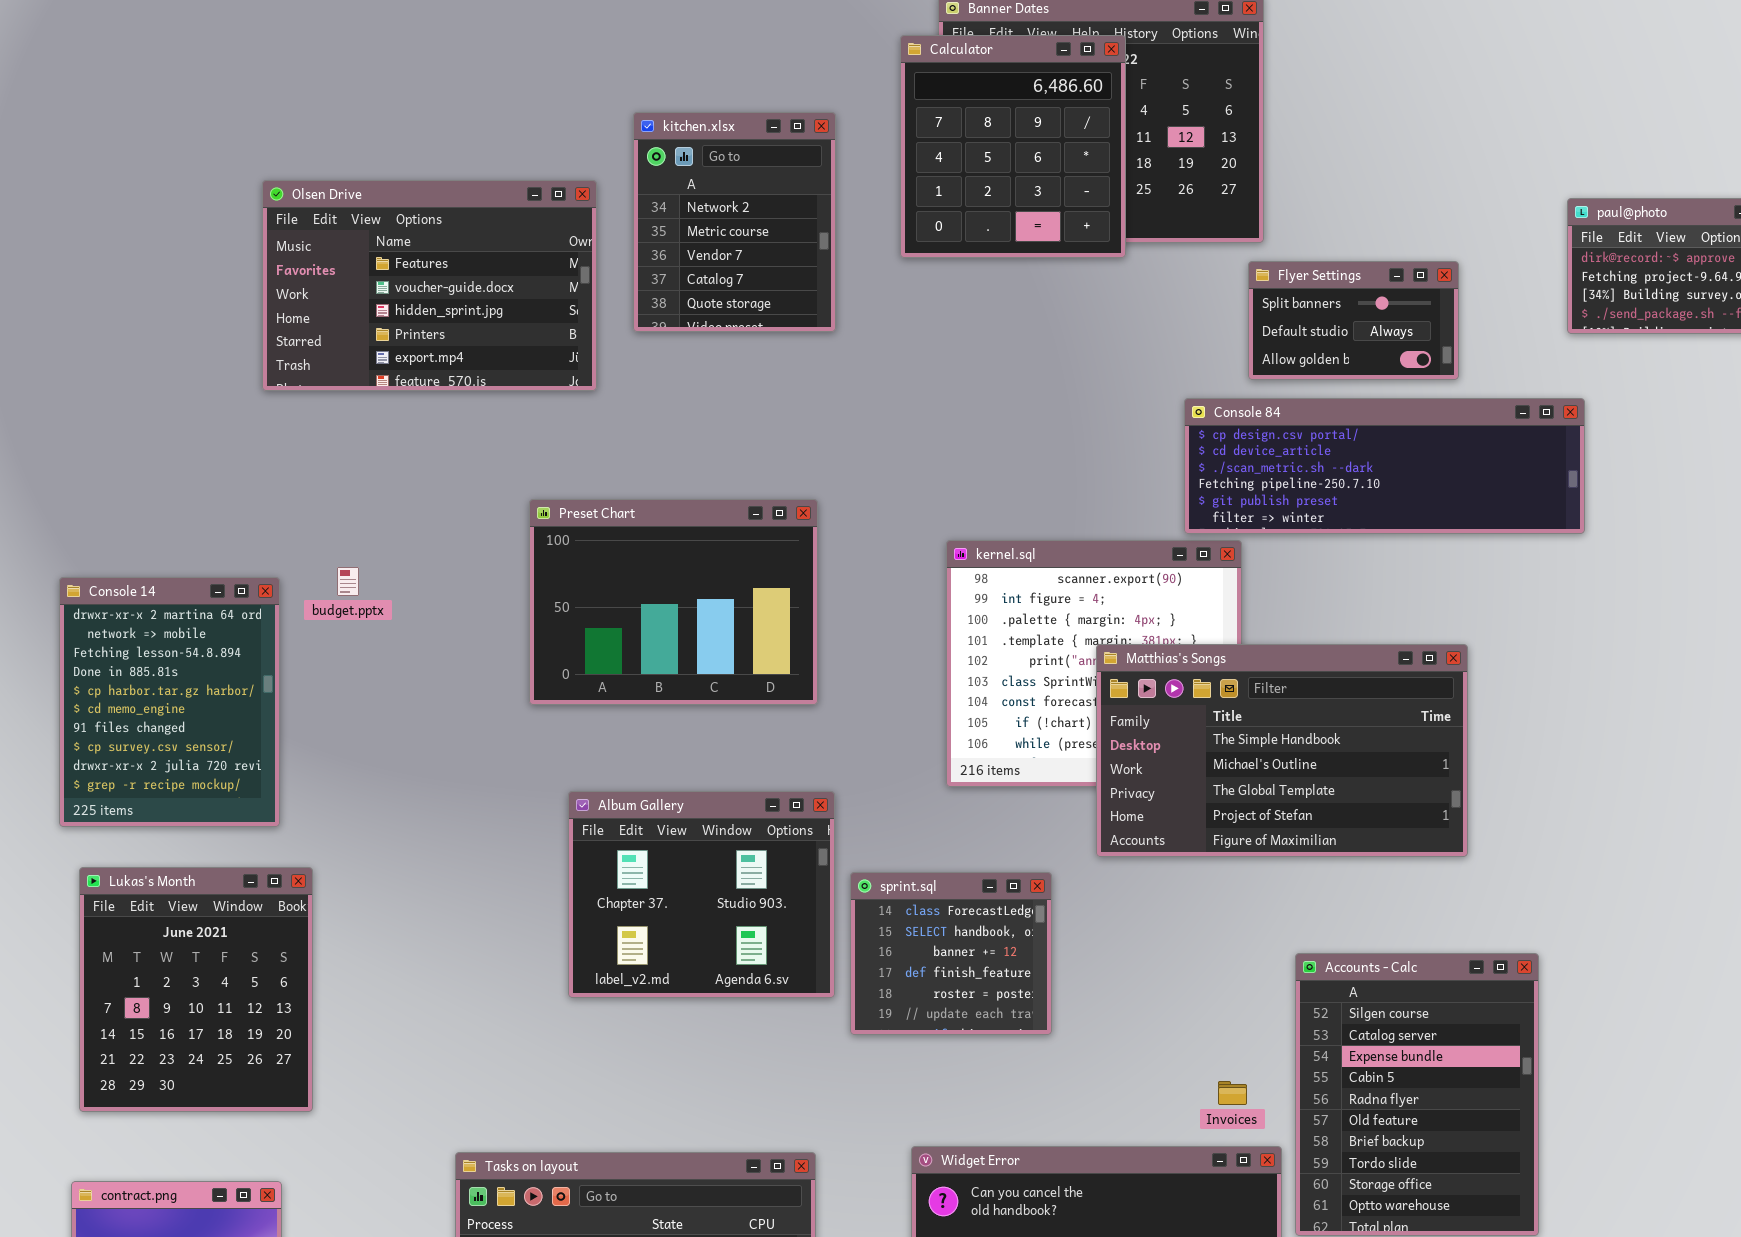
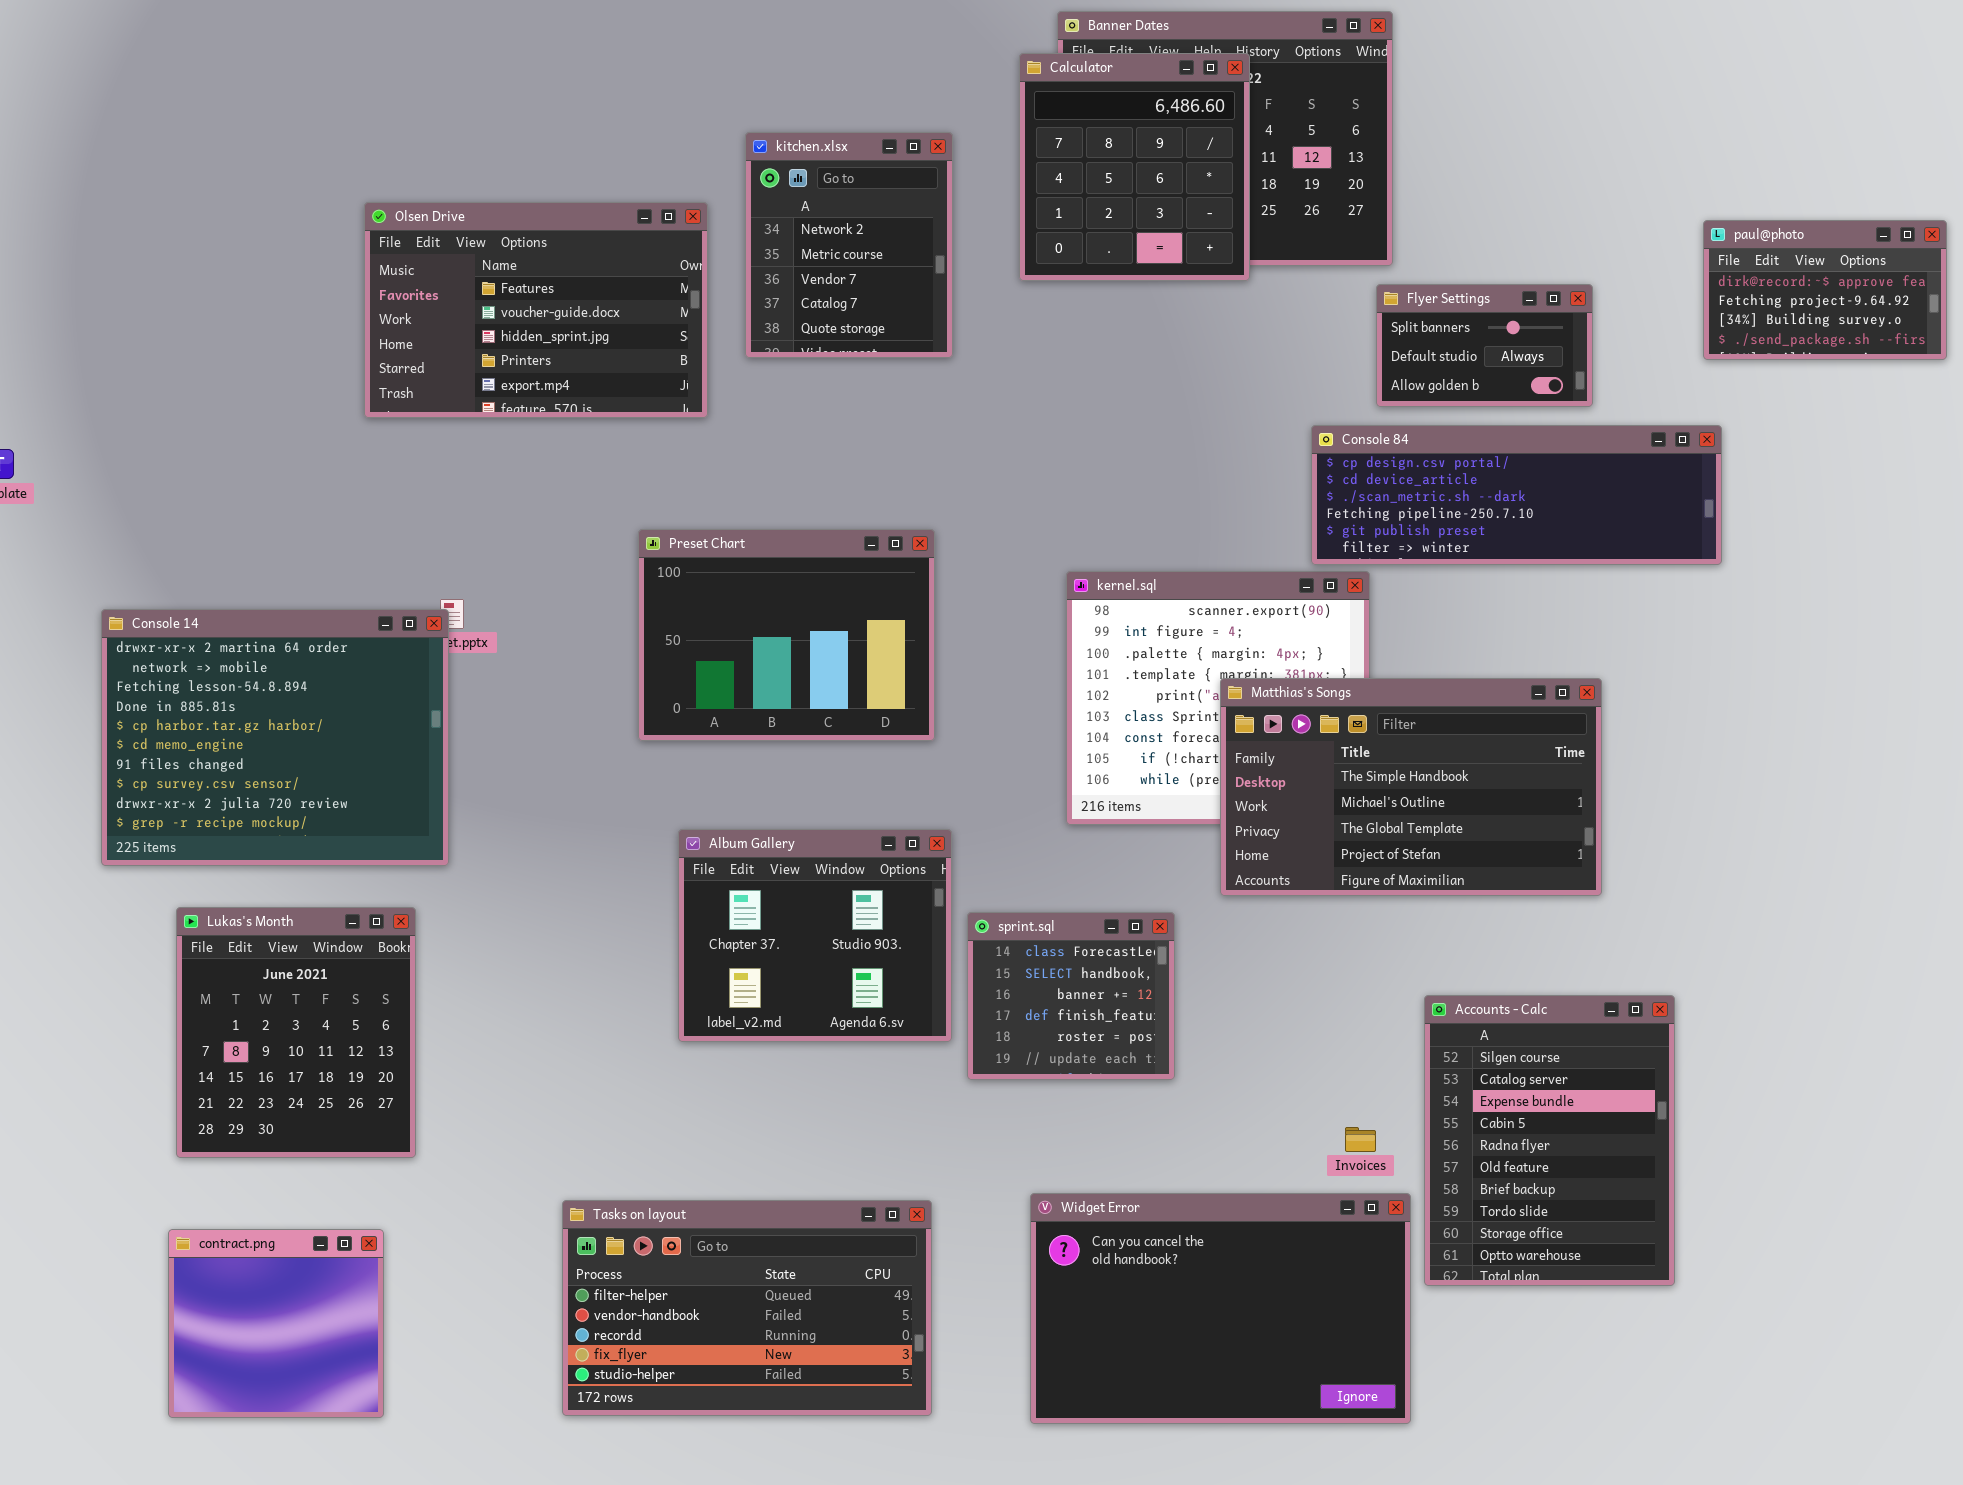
Console 14: [59,577,280,827] -> [101,609,449,866], moved, resized

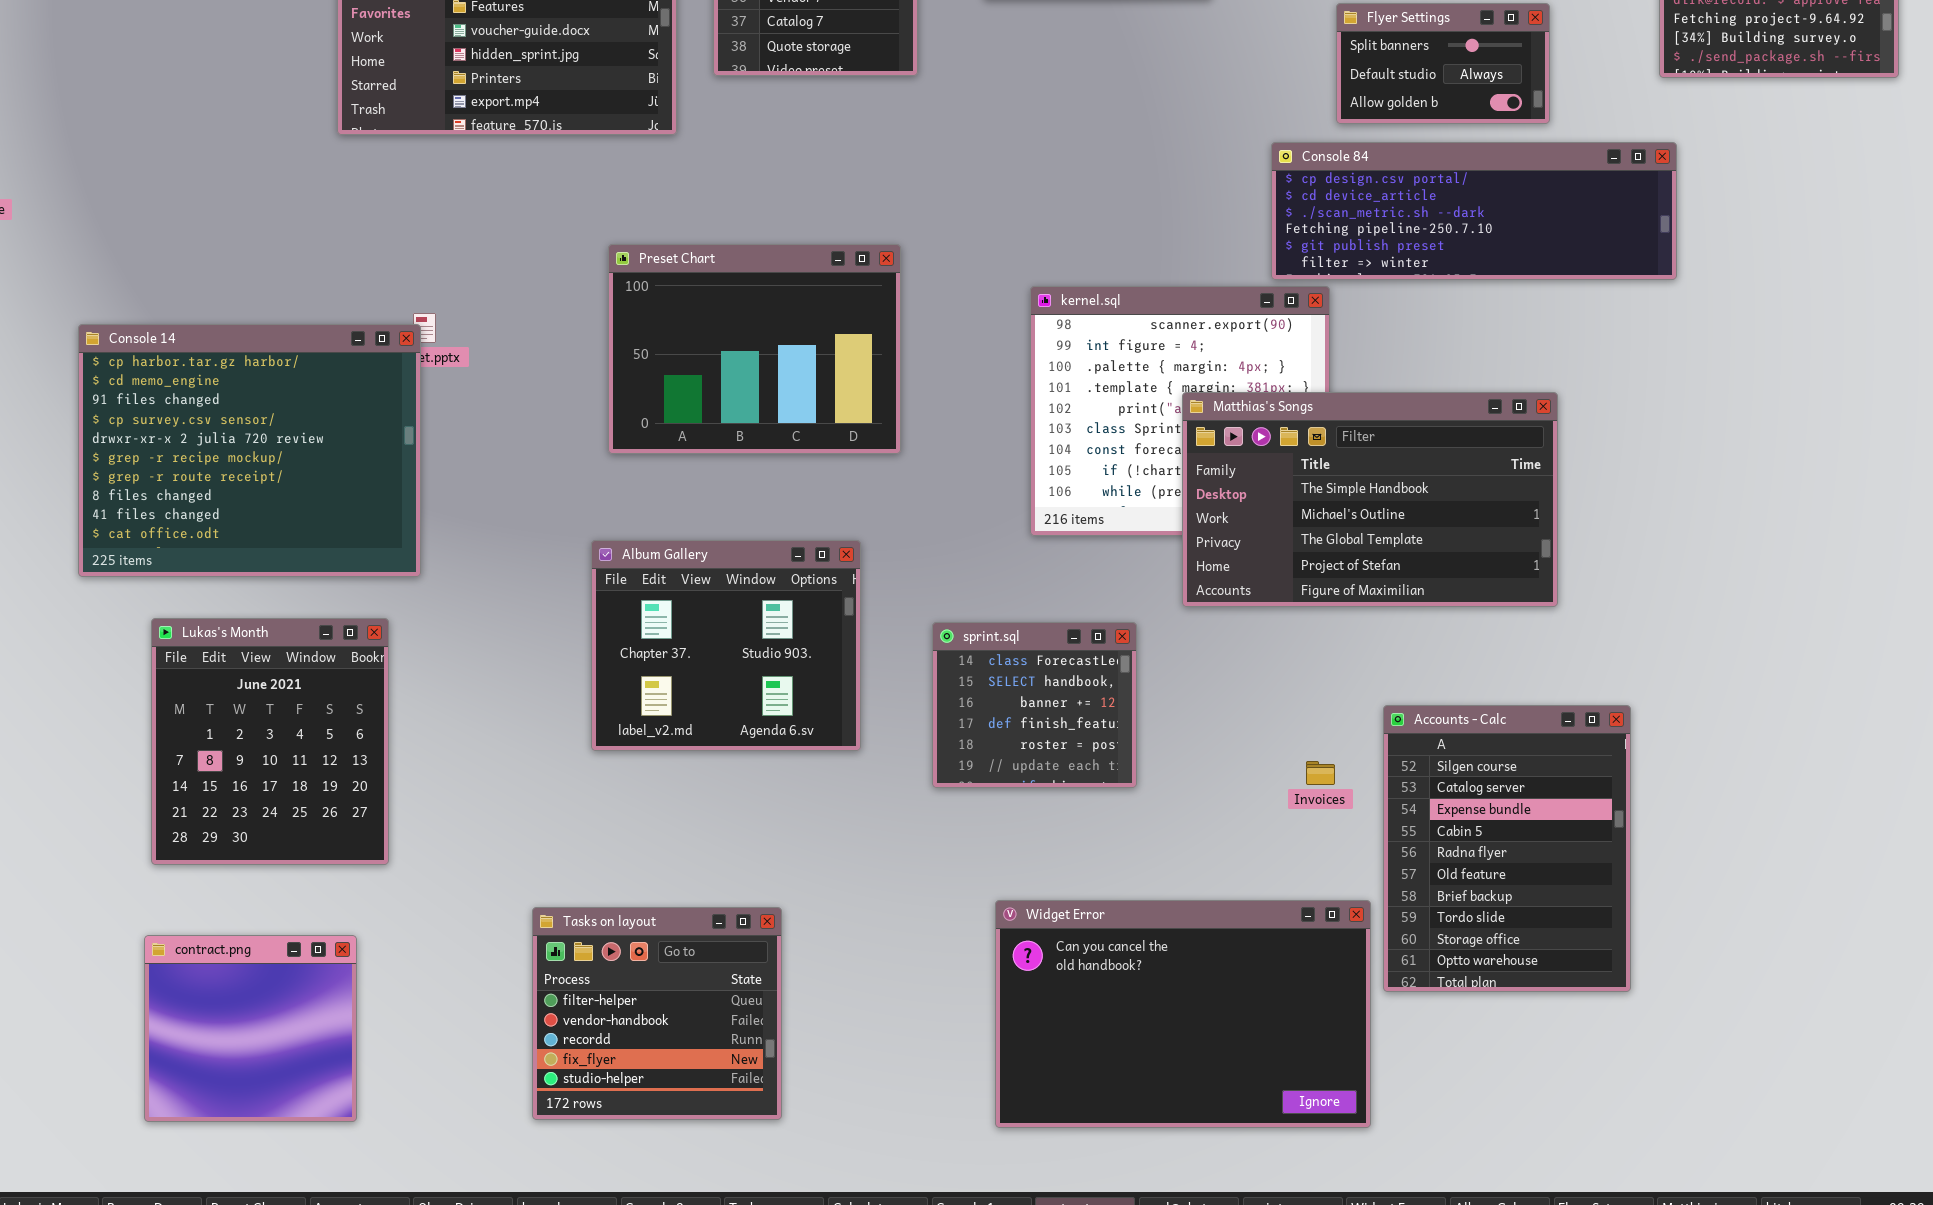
Console 14: [101,609,449,866] -> [78,324,421,577], scrolled down 4 rows
Album Gallery: [678,829,952,1042] -> [591,540,861,751], moved
Invoices: [1345,1127,1376,1152] -> [1306,761,1335,785], moved
Tasks on layout: [562,1200,932,1416] -> [532,907,782,1120], resized

